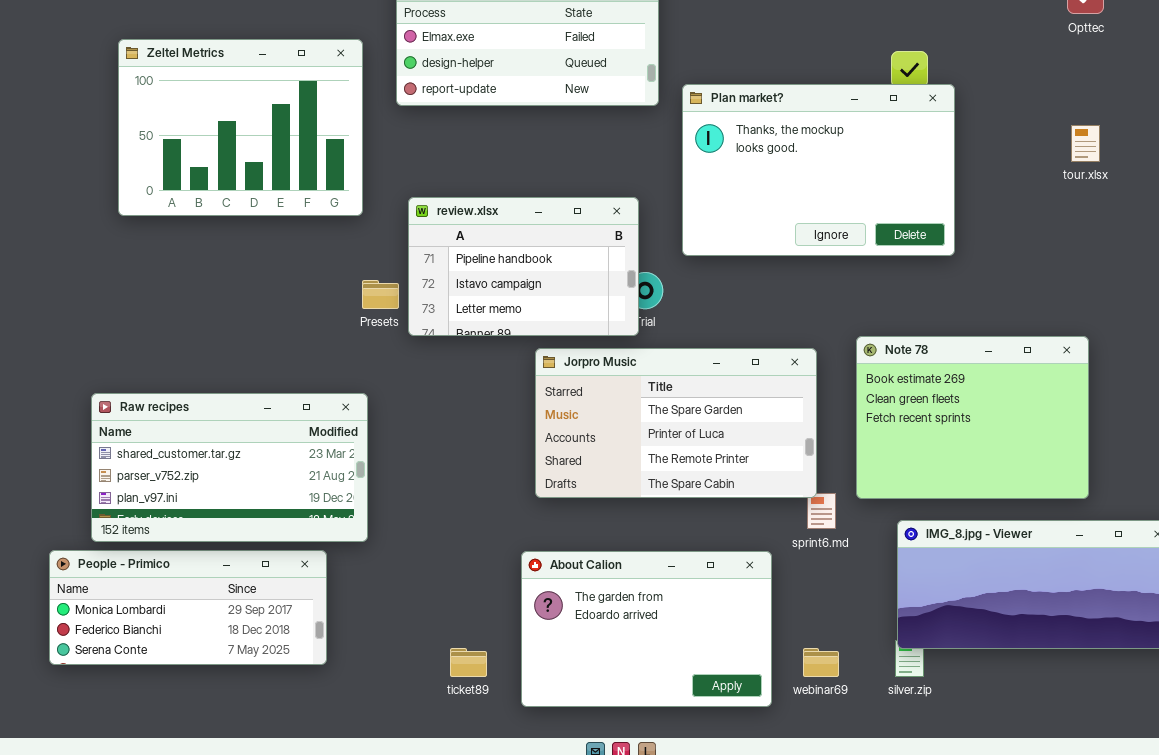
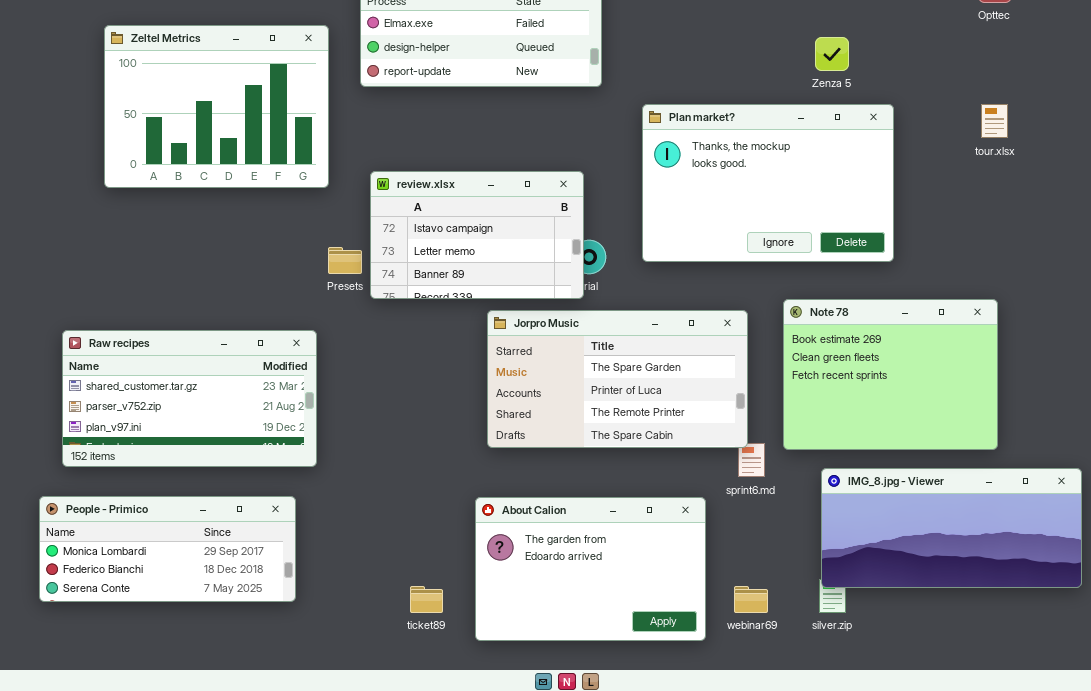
Plan market?: [682,84,955,256] -> [642,104,894,262], moved
review.xlsx: [408,197,639,336] -> [370,171,584,299], scrolled down 1 row
Raw recipes: [91,393,368,542] -> [62,330,317,467], moved

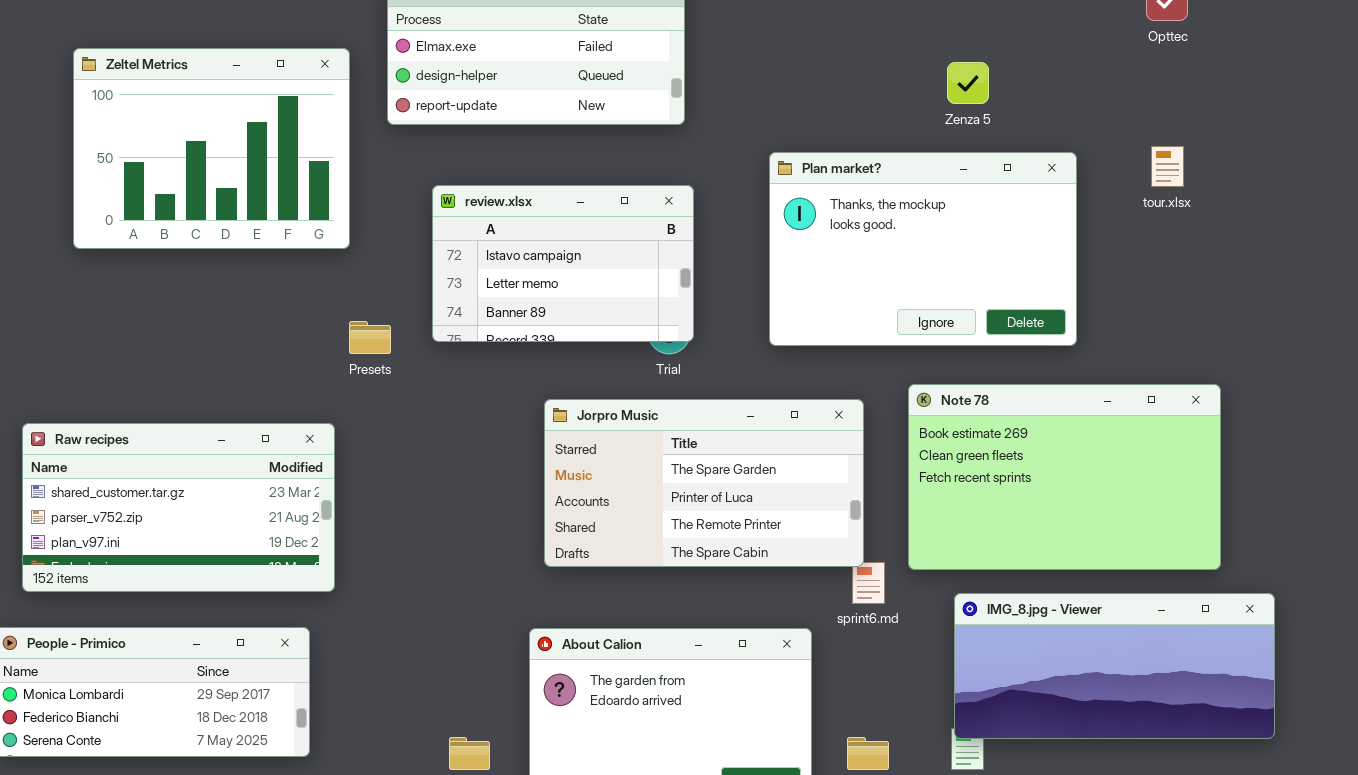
Plan market?: [642,104,894,262] -> [769,152,1077,346], moved
review.xlsx: [370,171,584,299] -> [432,185,694,342], moved
Note 78: [783,299,998,450] -> [908,384,1221,570], resized

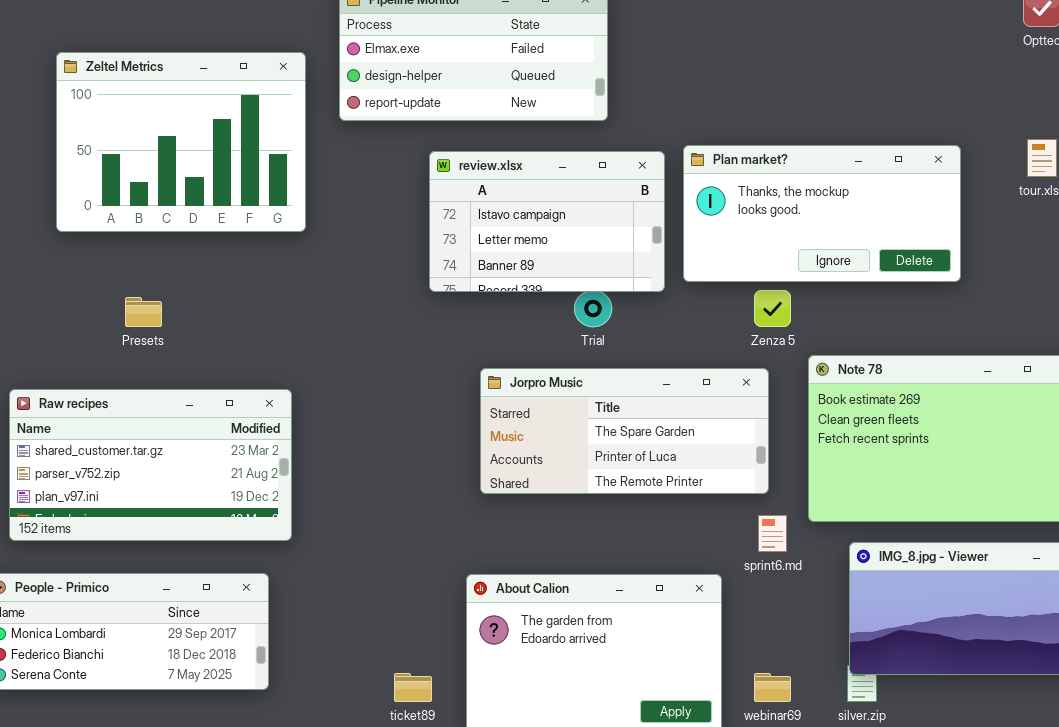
Zenza 5: [947,62,989,104] -> [754,290,791,327], moved
Plan market?: [769,152,1077,346] -> [683,145,961,282], resized
review.xlsx: [432,185,694,342] -> [429,151,665,292], moved
Presets: [349,321,391,354] -> [125,297,162,327], moved
Jorpro Music: [544,399,864,567] -> [480,368,769,494], resized

